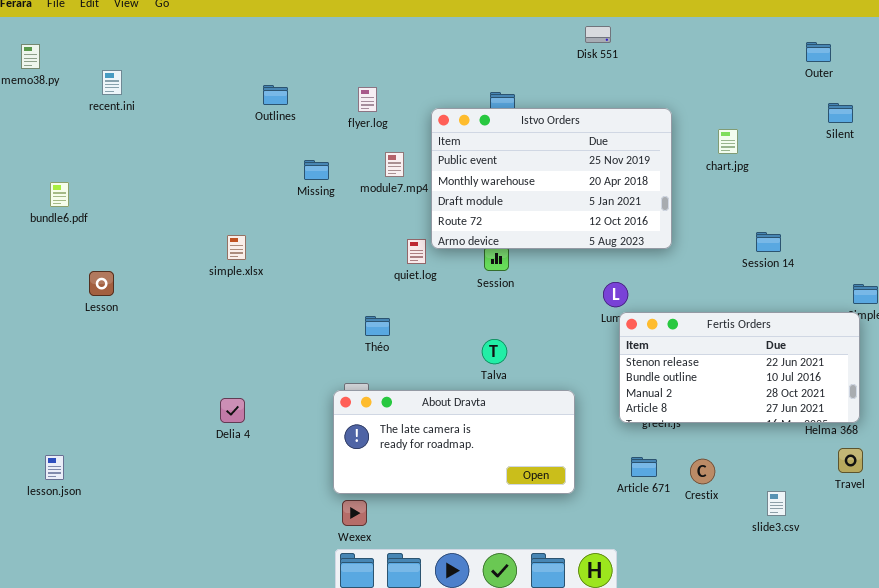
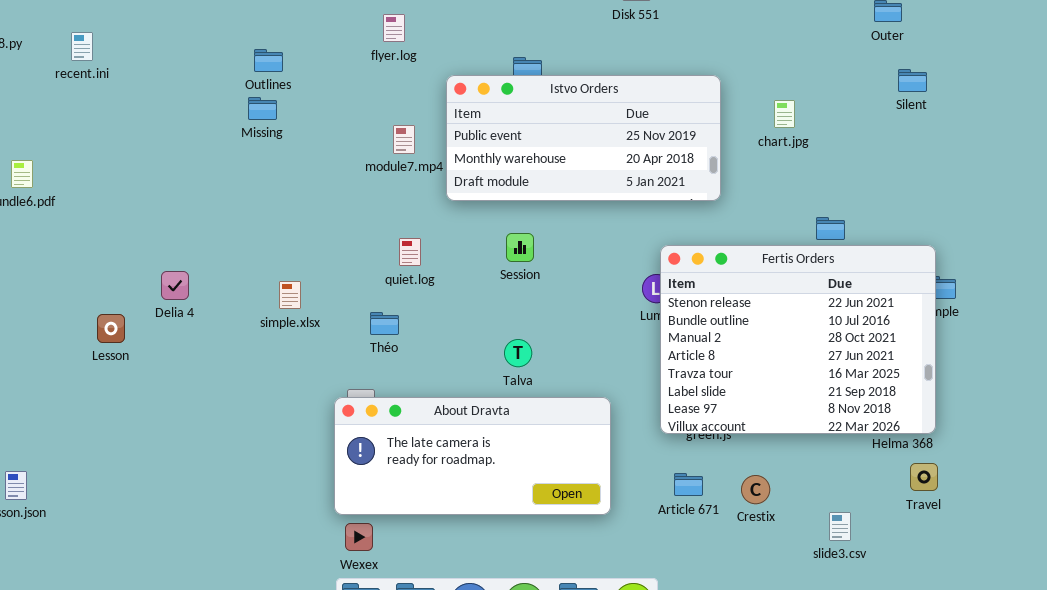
flyer.log: [358,87,377,112] -> [383,14,405,42], moved
Istvo Orders: [431,108,672,249] -> [446,75,721,201], resized
Missing: [304,160,329,180] -> [248,97,277,120], moved
simple.xlsx: [227,235,246,260] -> [279,281,301,309], moved
quiet.log: [407,239,426,264] -> [399,238,421,266], moved
Lesson: [89,271,114,296] -> [97,314,125,343], moved
Fertis Orders: [619,312,860,423] -> [660,245,936,434], resized
Delia 4: [220,398,245,423] -> [161,271,189,300], moved

